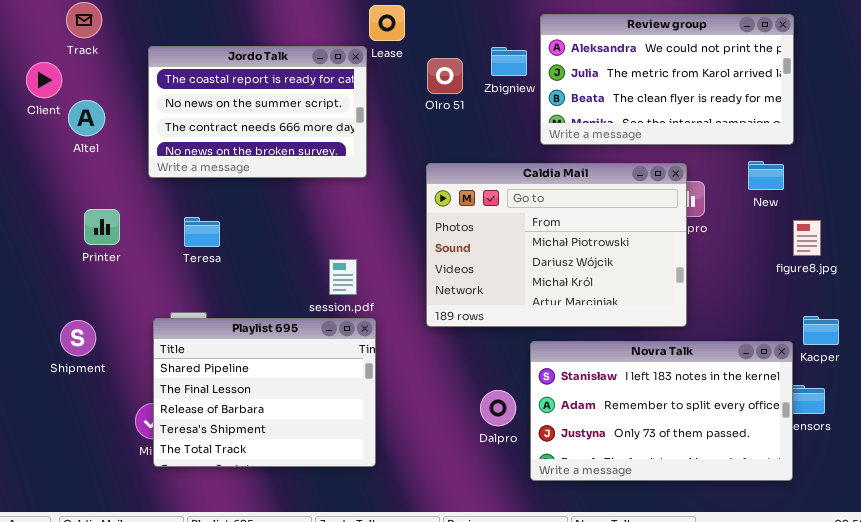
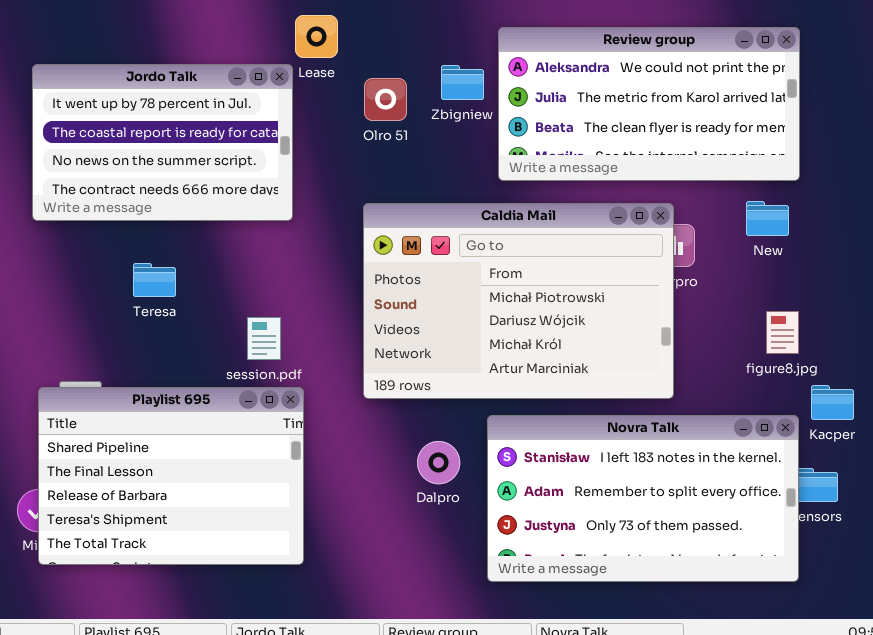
Jordo Talk: [148,46,367,178] -> [32,64,293,221], scrolled up 1 row
Teresa: [184,217,220,247] -> [133,263,176,297], moved
figure8.jpg: [793,220,821,256] -> [766,311,799,354], moved
Dalpro: [480,390,516,426] -> [417,441,460,484], moved

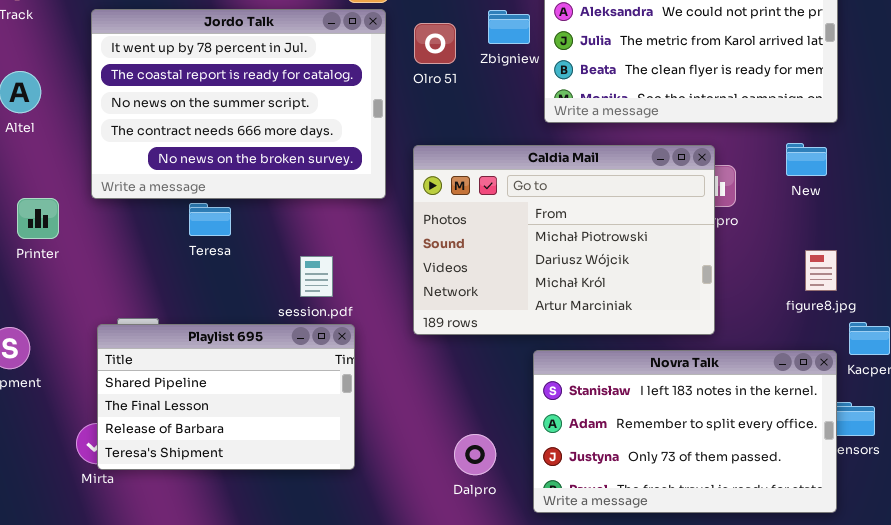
Jordo Talk: [32,64,293,221] -> [91,9,386,199], resized
Playlist 695: [38,387,304,565] -> [97,324,355,470], resized
Dalpro: [417,441,460,484] -> [454,434,496,475], moved

